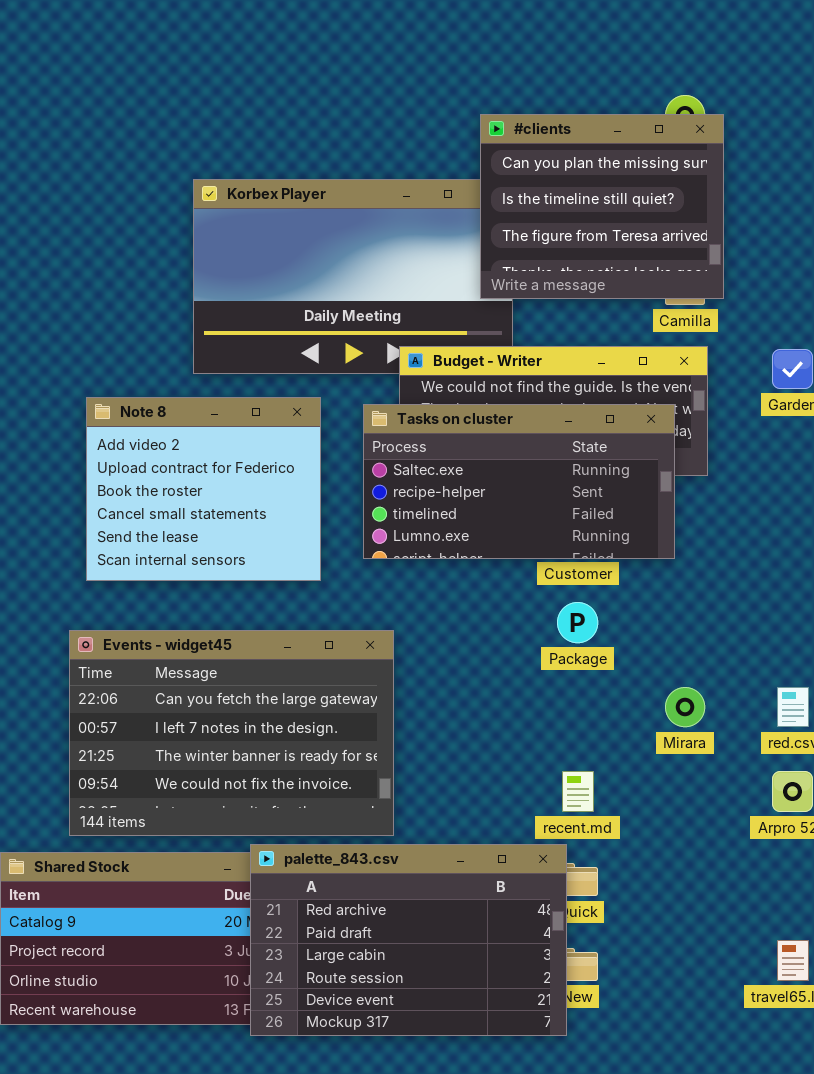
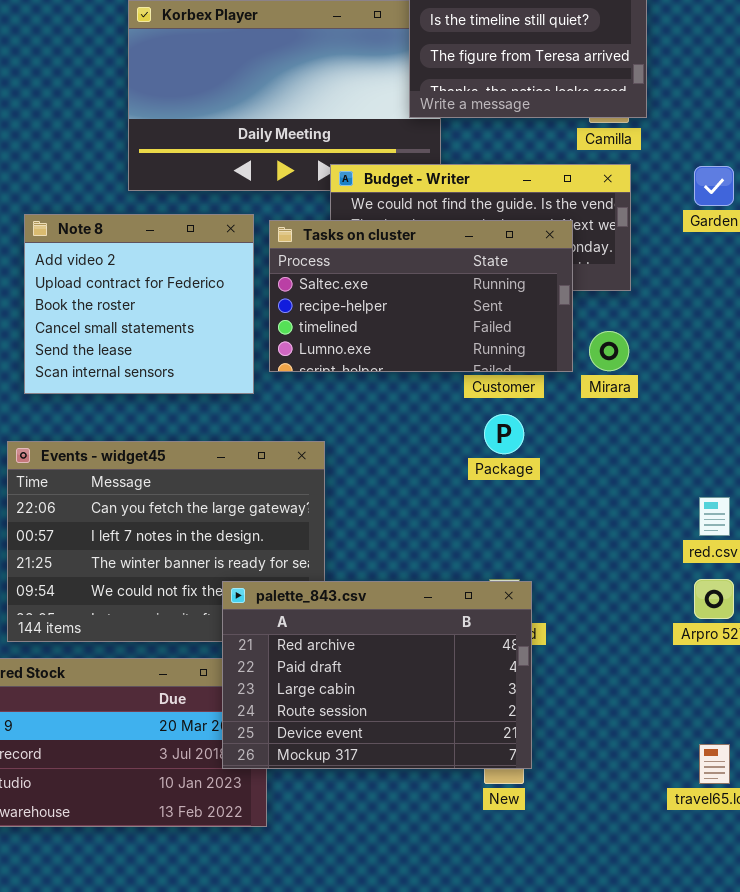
Tasks on cluster: [363,404,675,559] -> [269,220,573,372], moved
Mirara: [665,687,705,727] -> [589,331,629,371], moved
palette_843.csv: [250,844,567,1036] -> [222,581,532,769], moved

